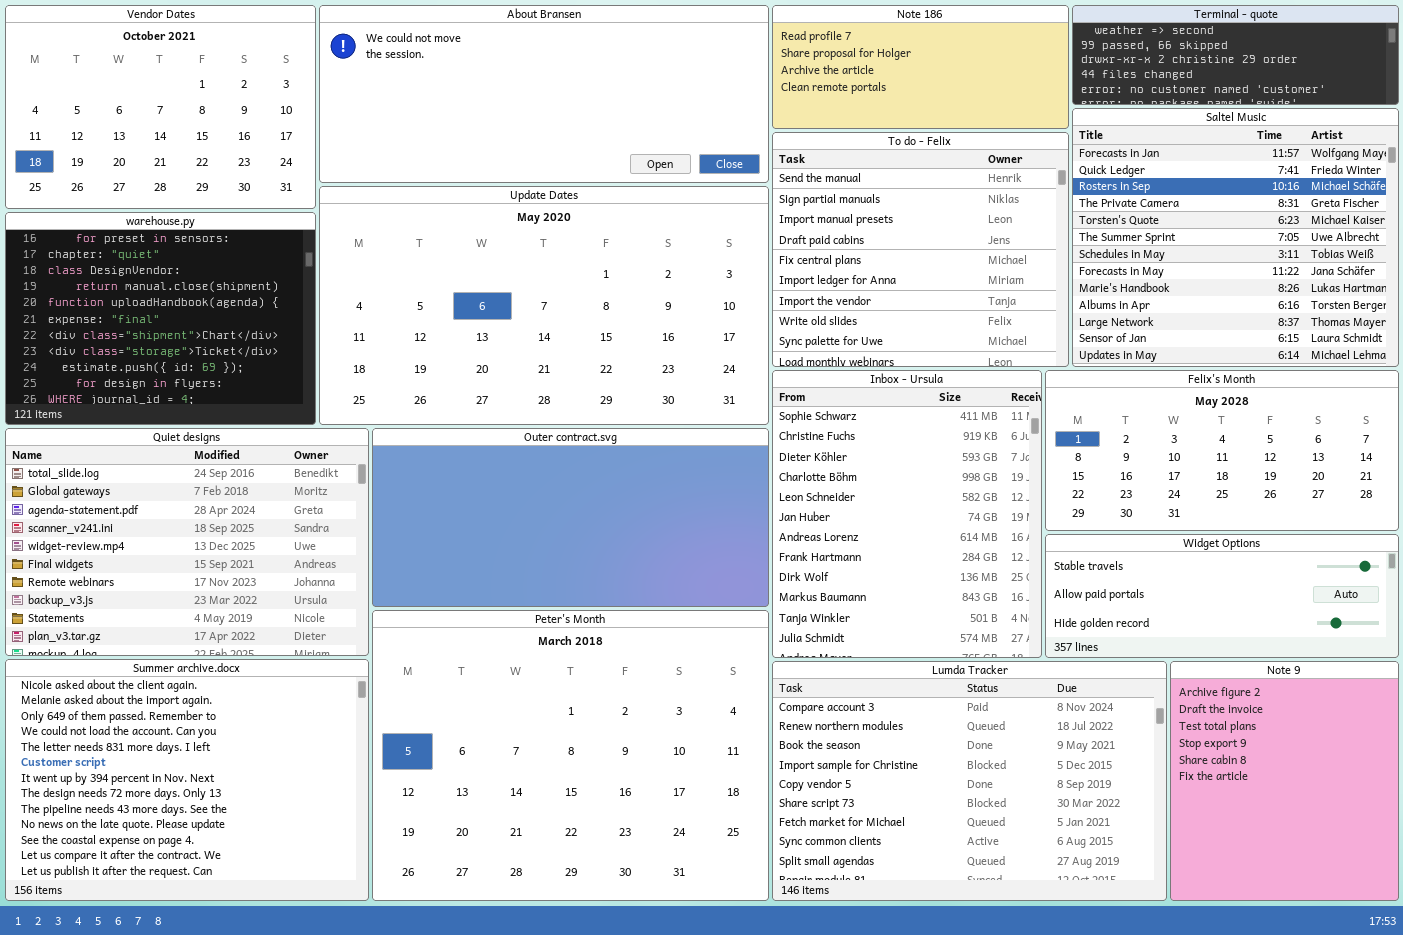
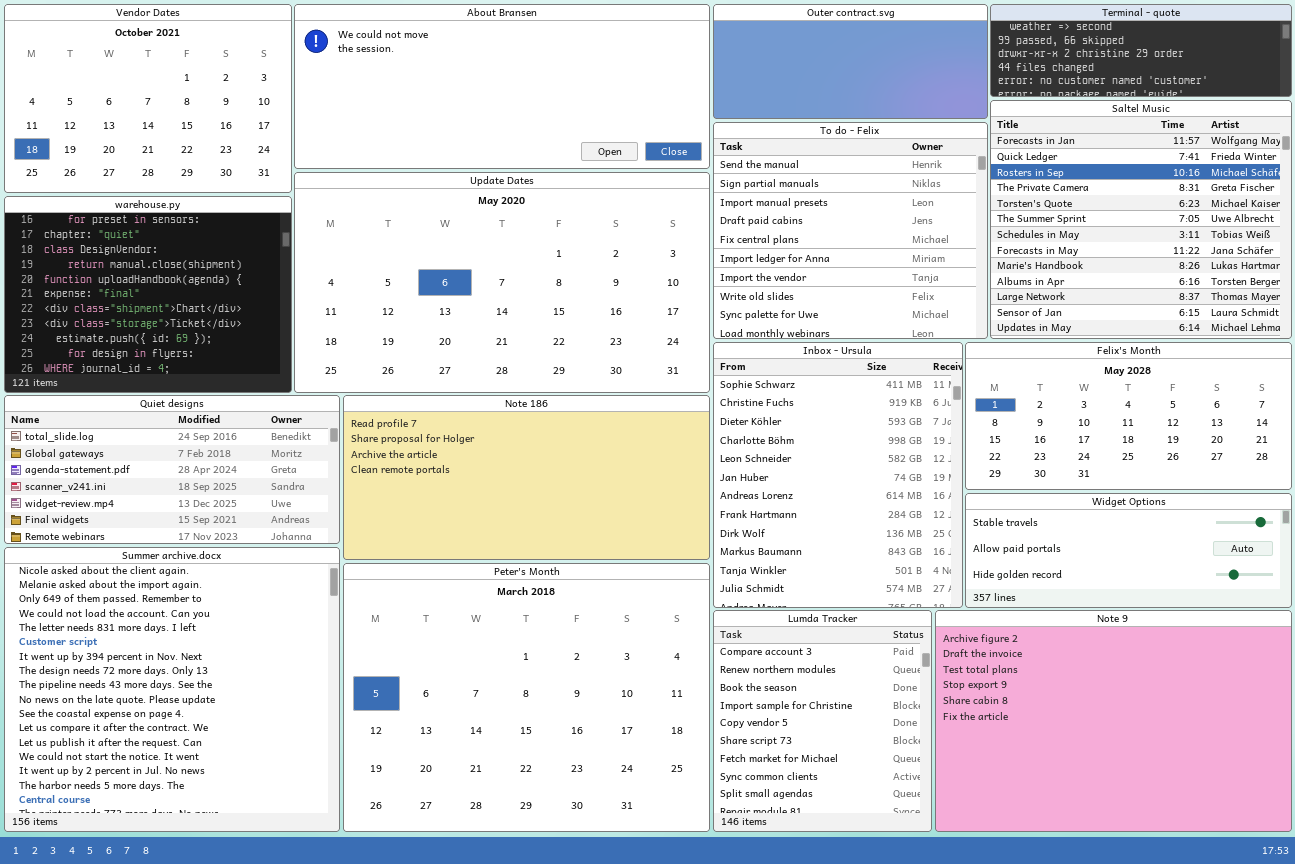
Note 186: [772,5,1069,129] -> [343,395,710,560], moved, resized
Quiet designs: [5,428,369,656] -> [4,395,340,544], resized
Outer contract.svg: [372,428,769,607] -> [713,4,988,119], moved, resized
Summer archive.docx: [5,659,369,901] -> [4,547,340,832], resized
Lumda Tracker: [772,661,1167,901] -> [713,610,932,832], resized
Note 9: [1170,661,1399,901] -> [935,610,1292,832], resized

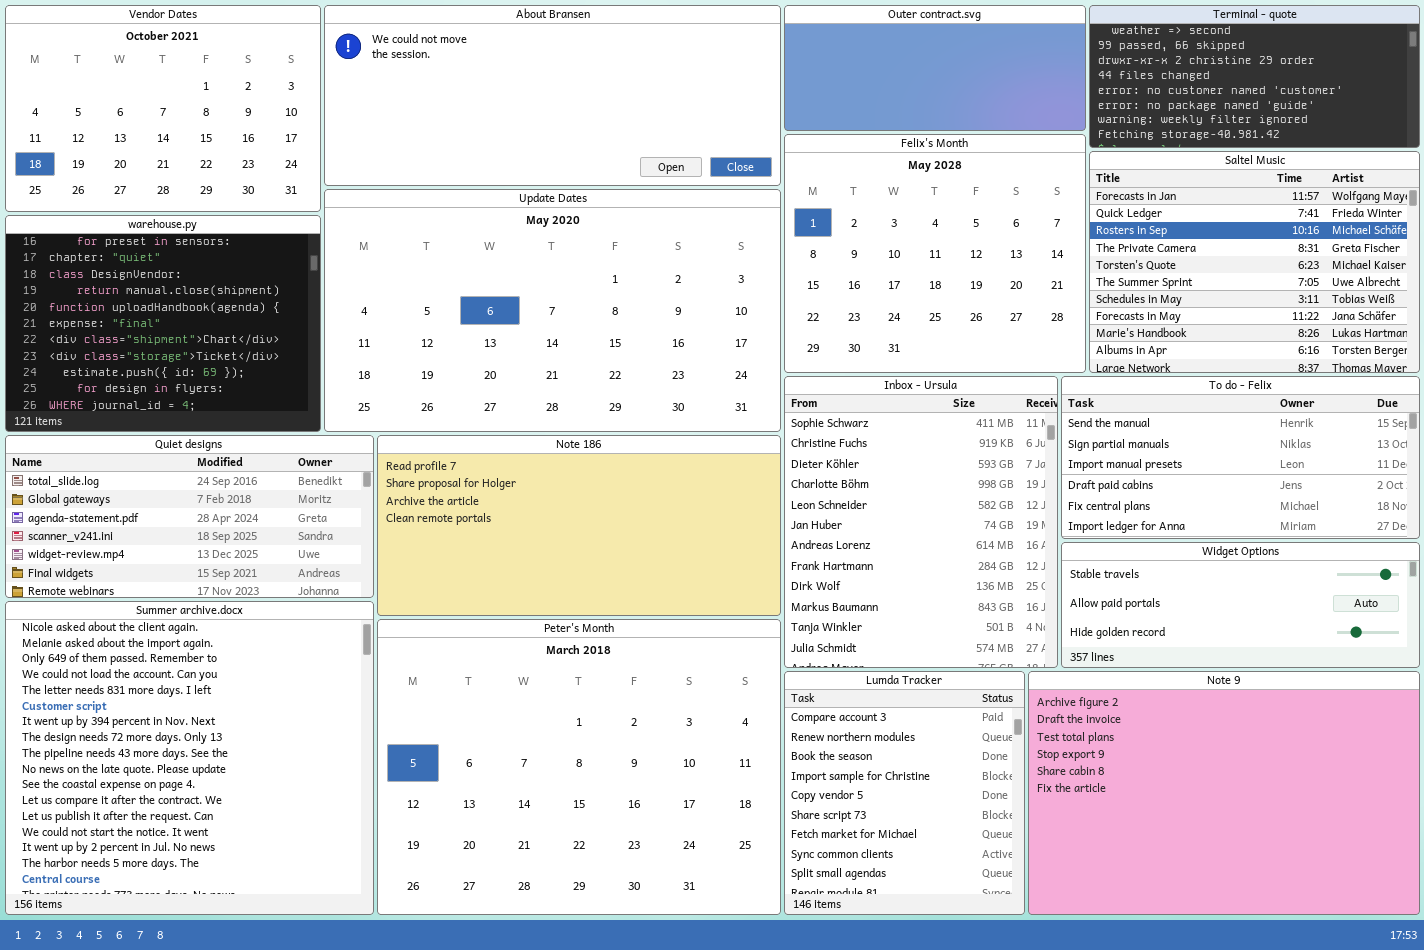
Terminal - quote: [990,4,1292,97] -> [1089,5,1420,148], resized
Saltel Music: [990,100,1292,339] -> [1089,151,1420,373], resized
To do - Felix: [713,122,988,339] -> [1061,376,1420,539], moved, resized
Felix's Month: [965,342,1292,490] -> [784,134,1086,373], moved, resized

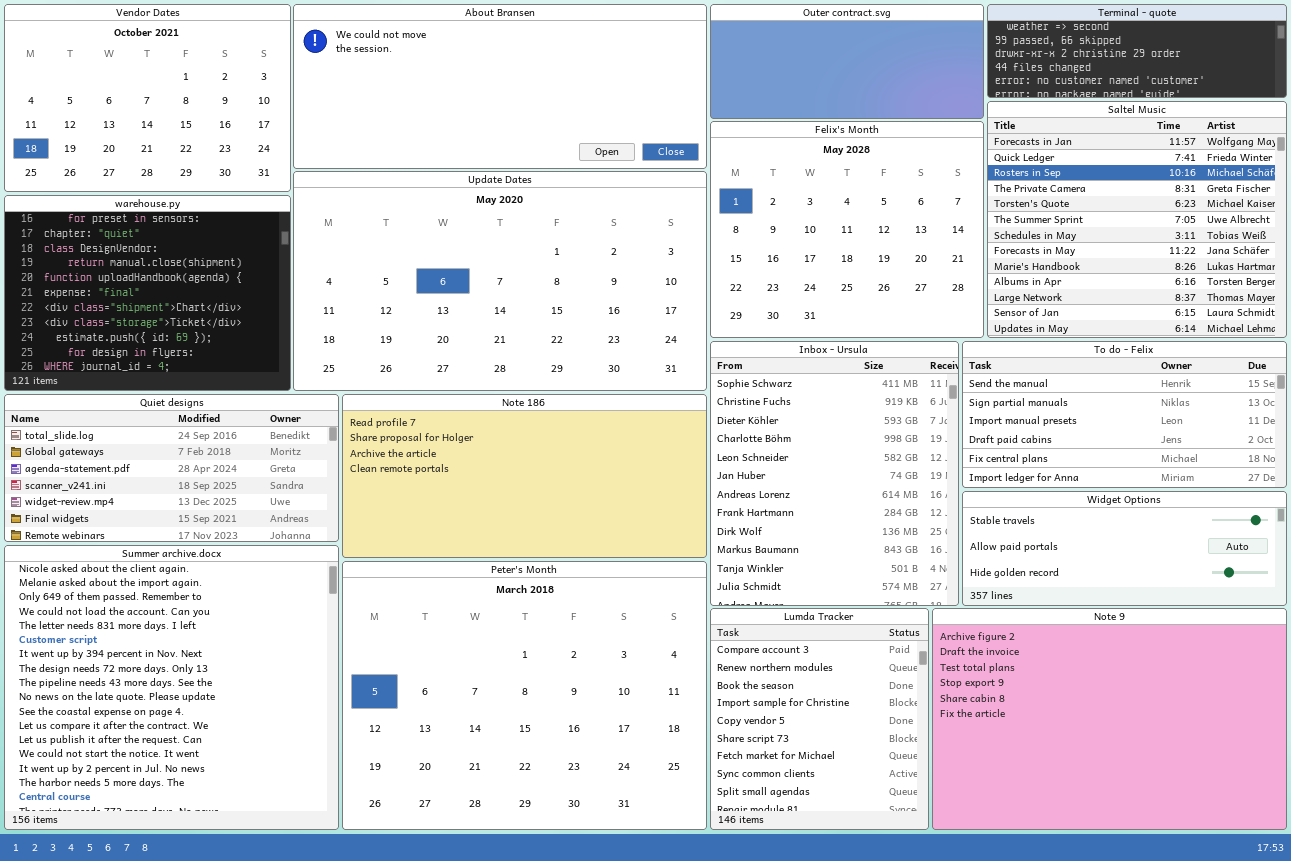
Terminal - quote: [1089,5,1420,148] -> [987,4,1287,98], resized
Saltel Music: [1089,151,1420,373] -> [987,101,1287,338], resized

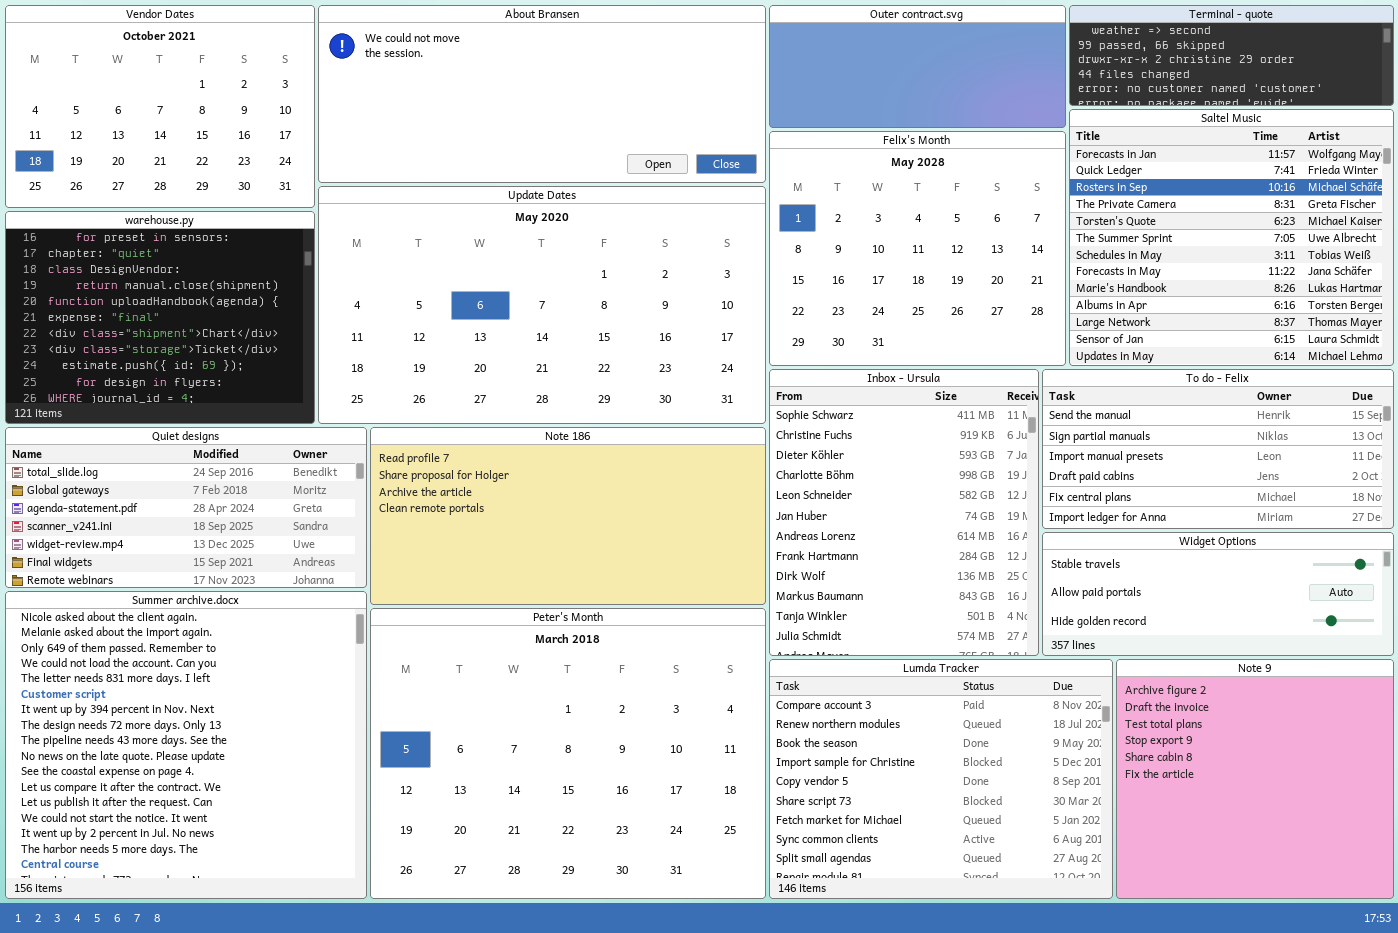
Lumda Tracker: [710,608,929,830] -> [769,659,1113,899], resized
Note 9: [932,608,1287,830] -> [1116,659,1394,899], resized

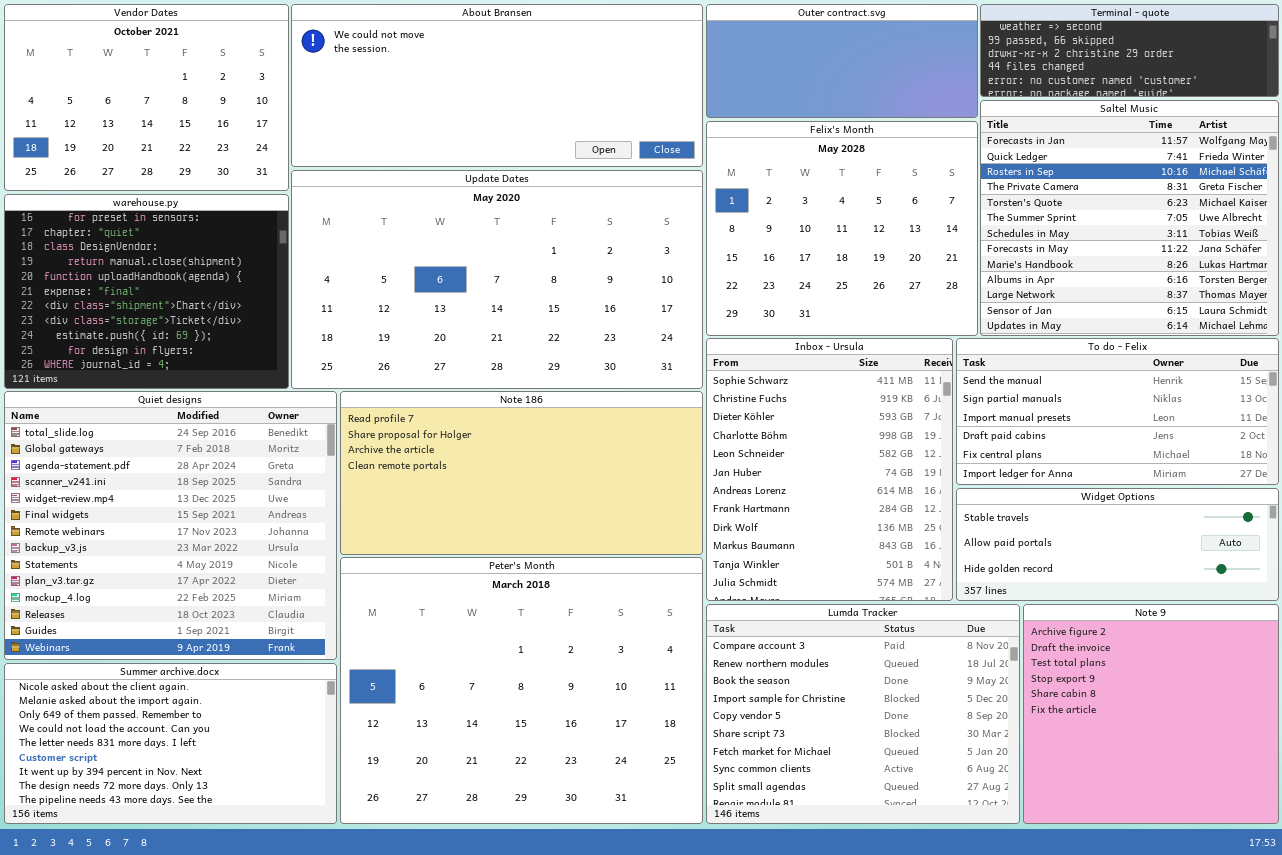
Quiet designs: [5,427,367,588] -> [4,391,337,660], resized
Summer archive.docx: [5,591,367,899] -> [4,663,337,824], resized

